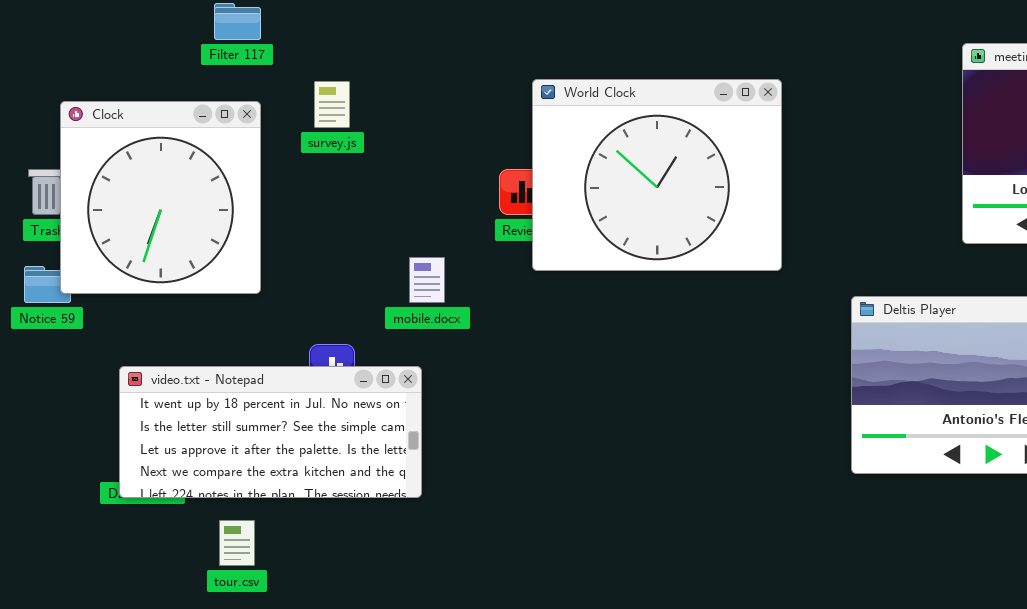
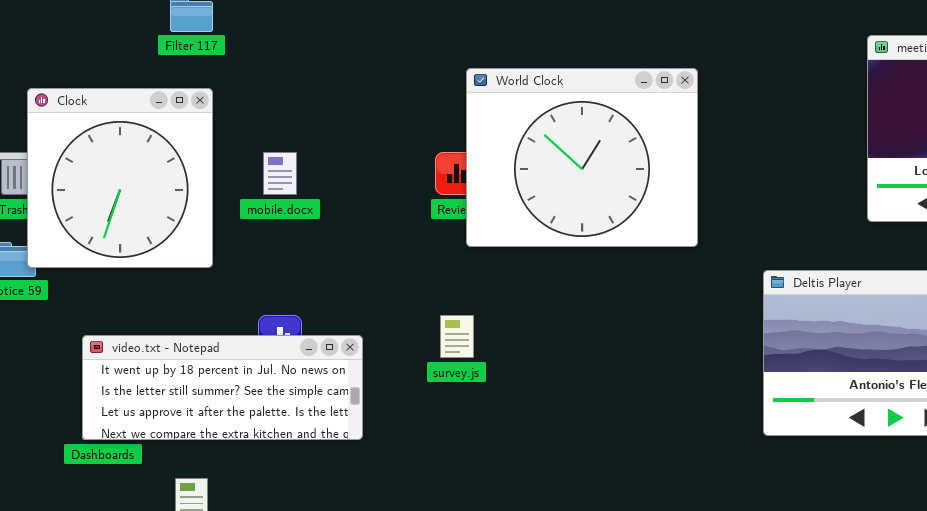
survey.js: [314,81,350,128] -> [440,315,474,358], moved
mobile.docx: [409,257,445,303] -> [263,152,297,195], moved
video.txt - Notepad: [119,366,422,498] -> [82,335,363,440], resized

